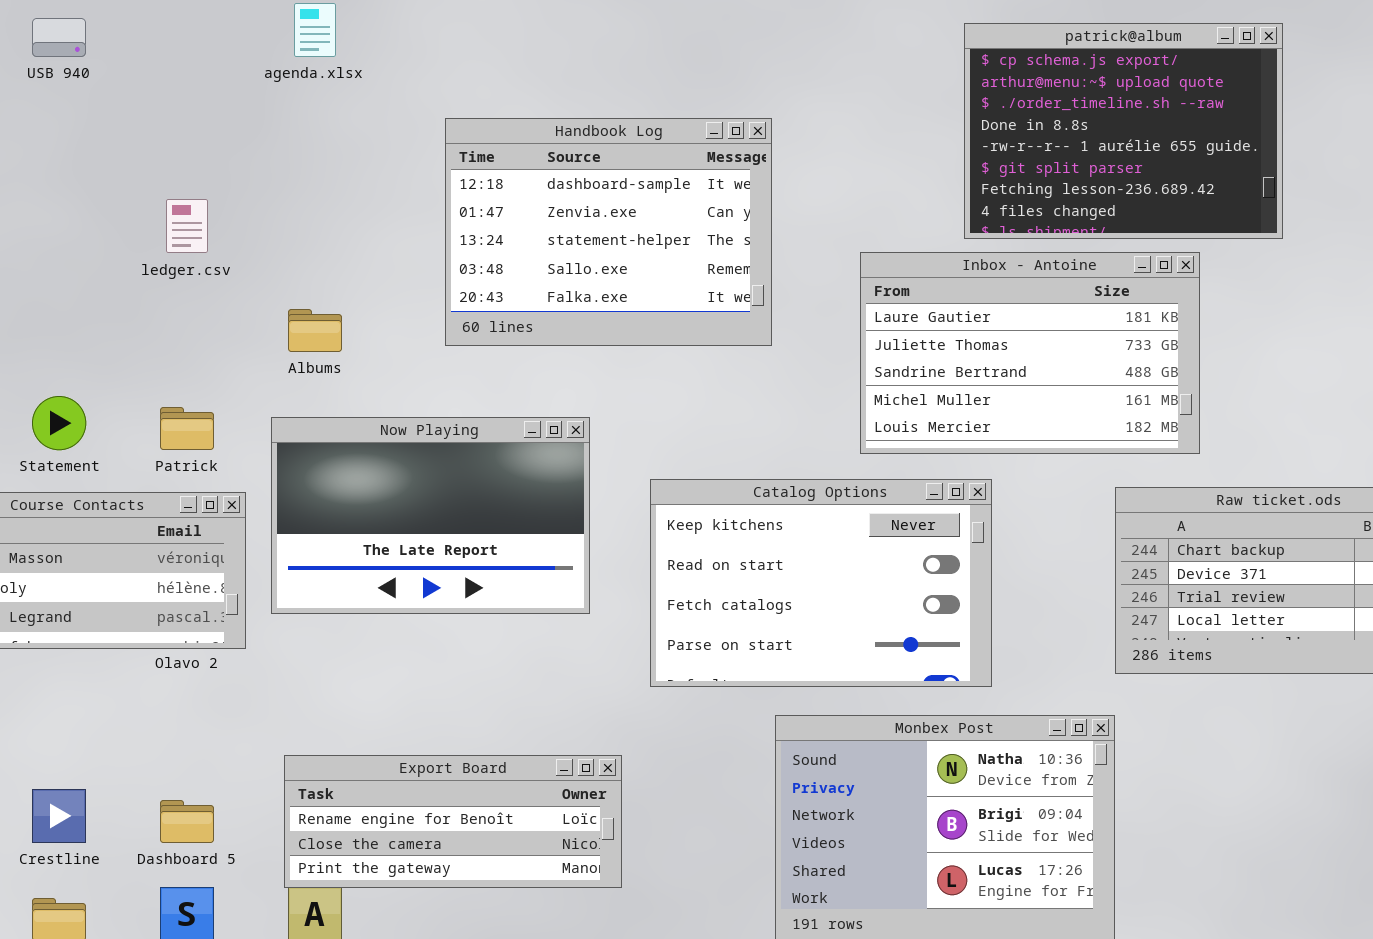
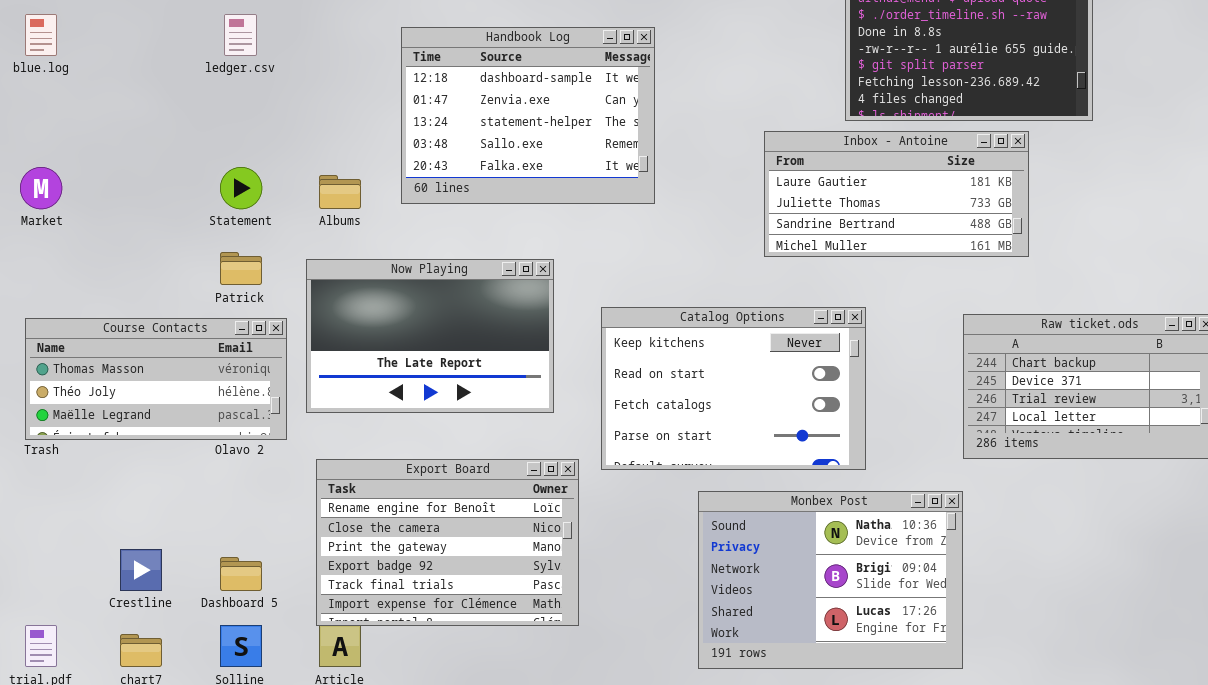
Handbook Log: [445,118,772,346] -> [401,27,655,204], moved
ledger.csv: [166,199,208,253] -> [224,14,257,56], moved
Inbox - Antoine: [860,252,1200,454] -> [764,131,1029,257], resized
Statement: [32,396,86,450] -> [220,167,262,209], moved
Export Board: [284,755,622,888] -> [316,459,579,626], resized

